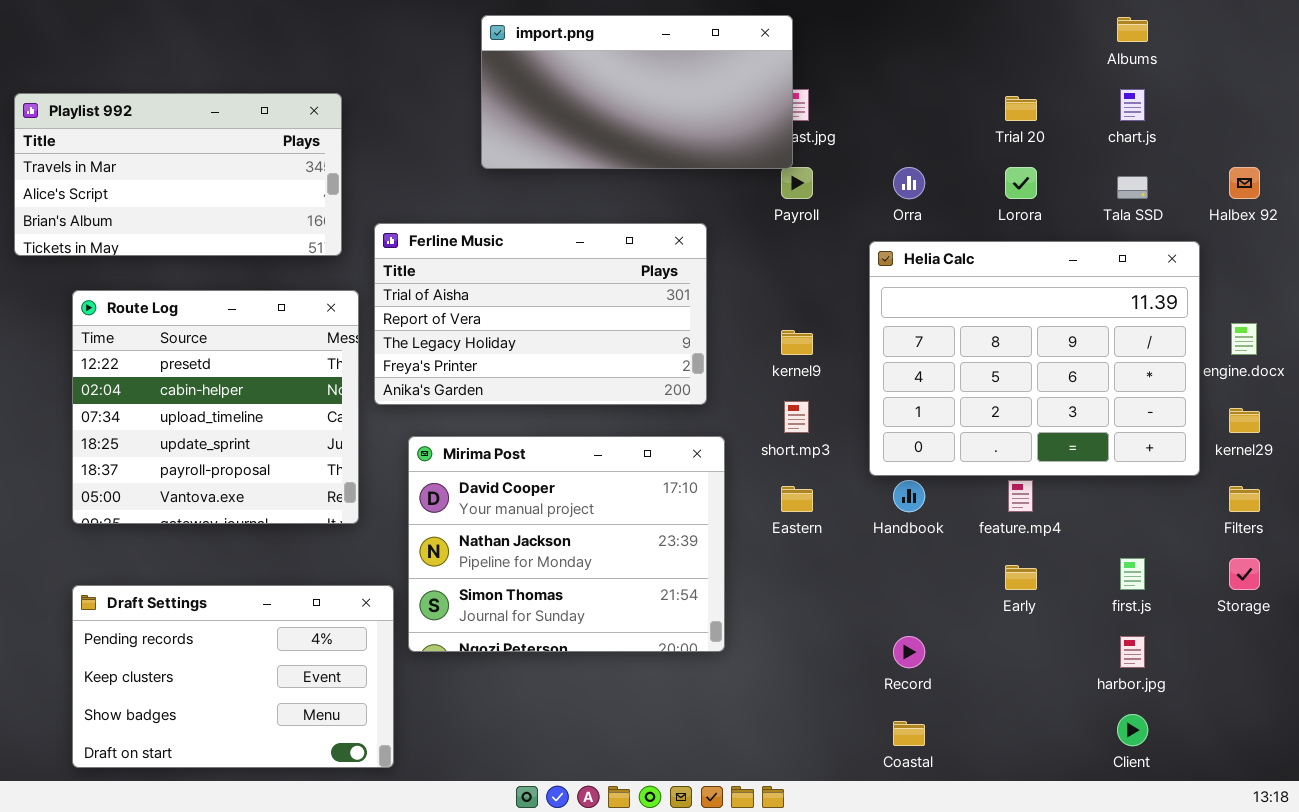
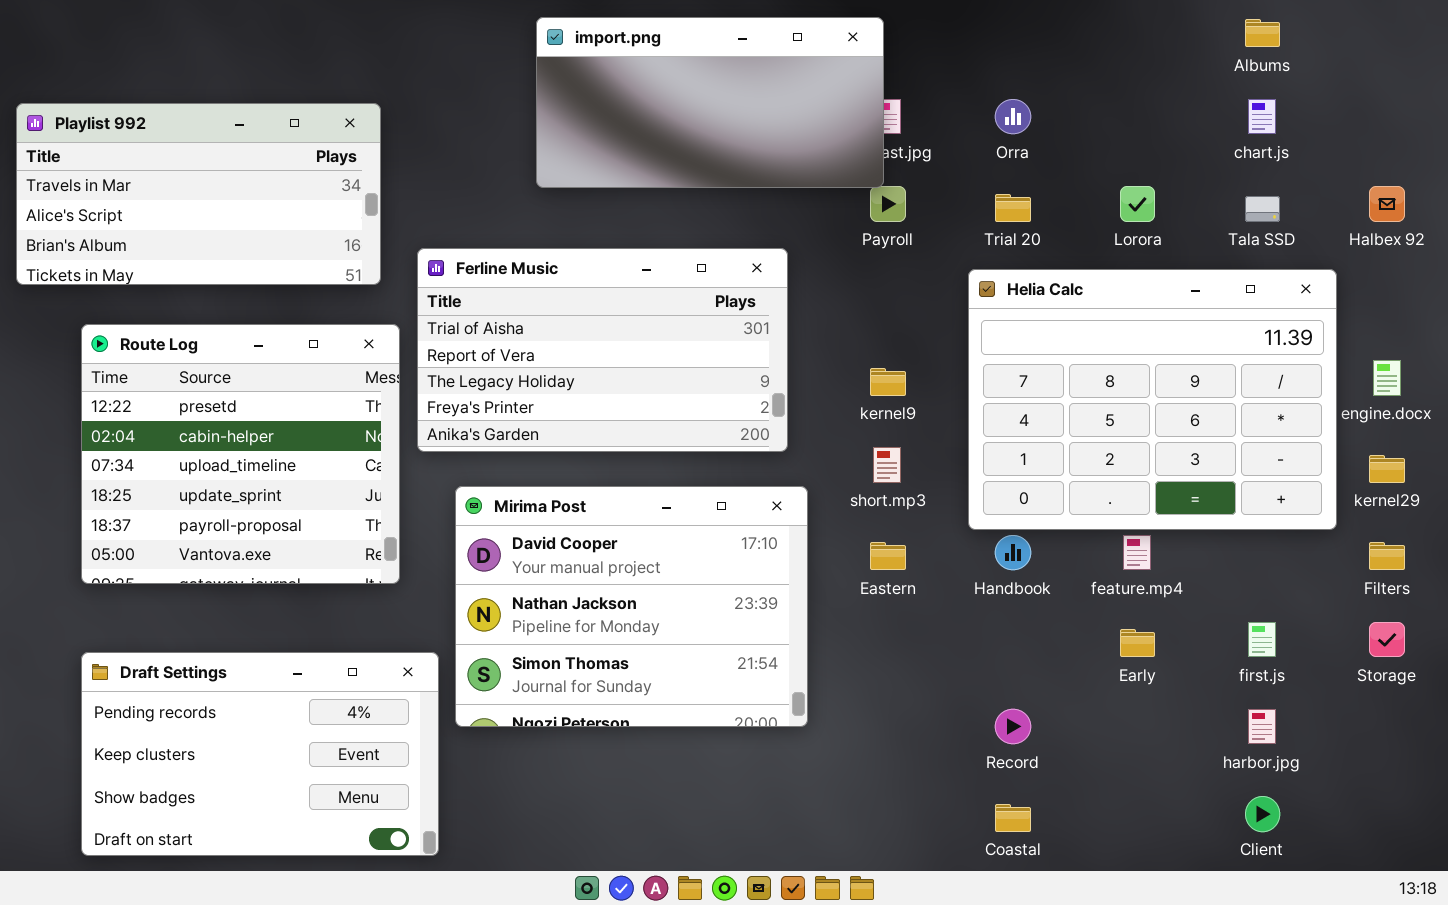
Trial 20: [1005,96,1037,121] -> [995,194,1031,222], moved
Orra: [893,167,925,199] -> [995,99,1031,134], moved

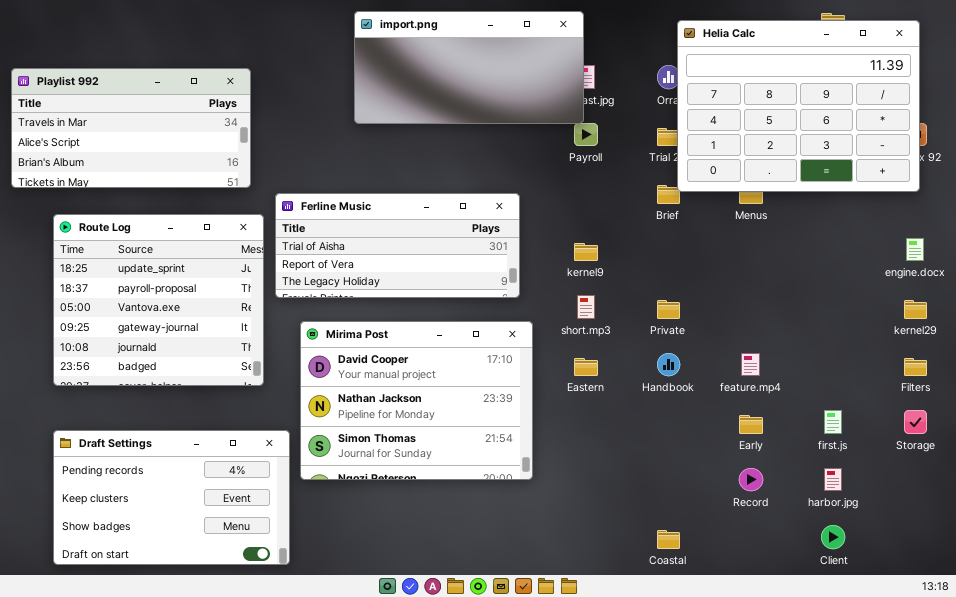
Ferline Music: [417,248,788,452] -> [275,193,520,298], resized
Helia Calc: [968,269,1337,530] -> [677,20,920,192], moved
Route Log: [81,324,400,584] -> [53,214,264,386], scrolled down 3 rows
Record: [995,709,1031,744] -> [739,468,763,491], moved

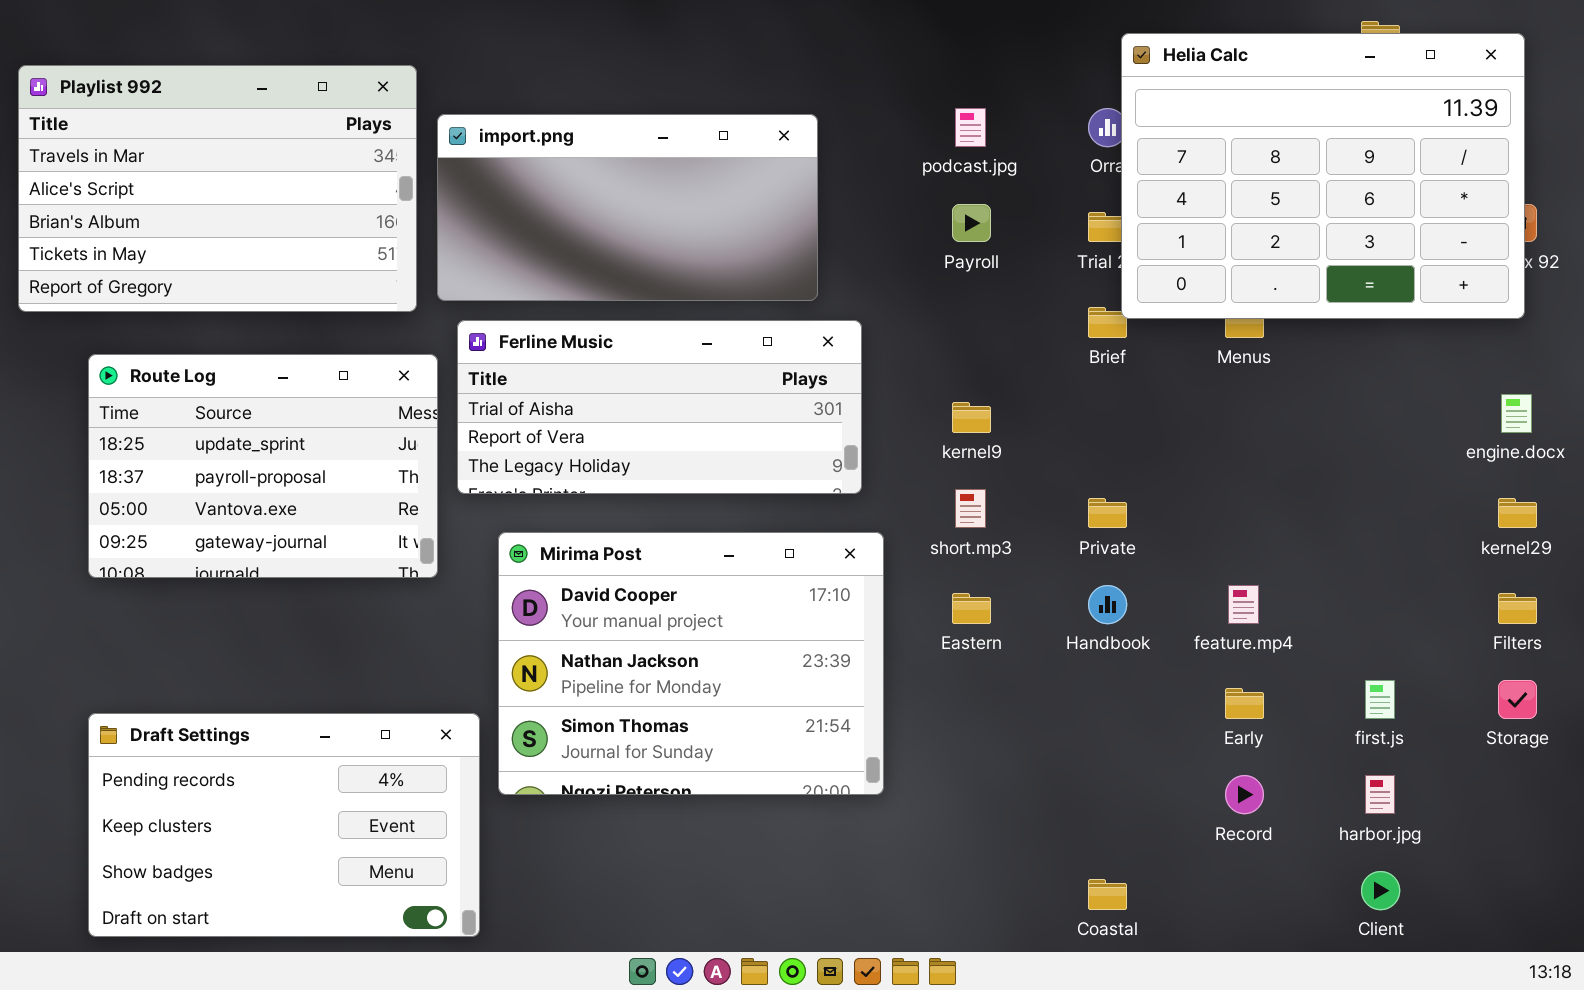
import.png: [354,11,584,124] -> [437,114,818,301], moved
Playlist 992: [11,68,251,188] -> [18,65,417,312], resized
Route Log: [53,214,264,386] -> [88,354,438,578], resized

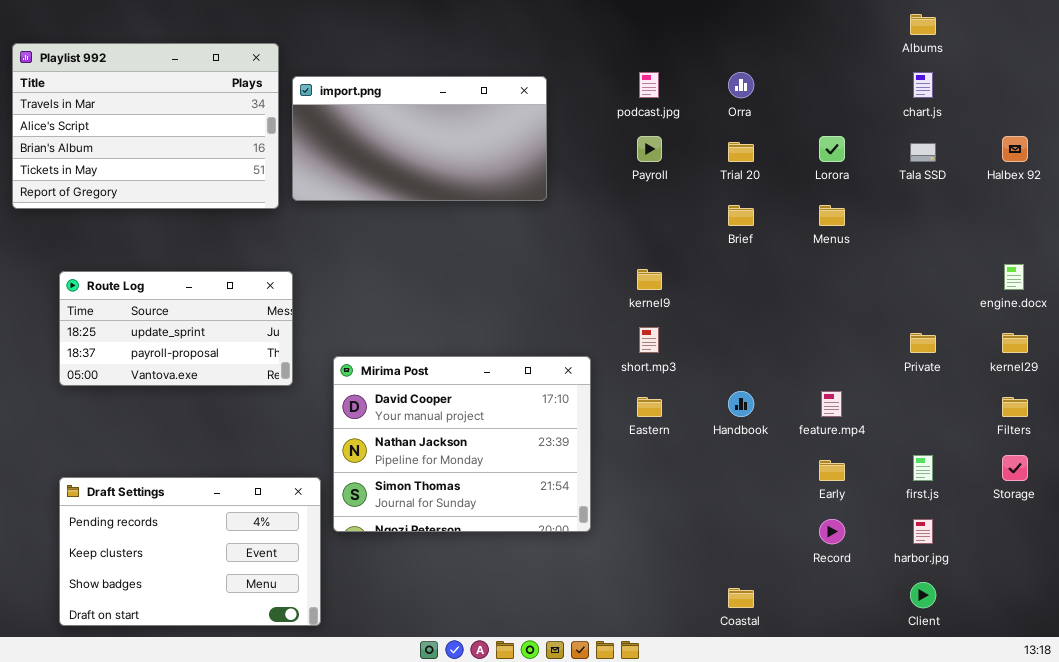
Helia Calc: [1121,33,1525,319] -> none, closed
Ferline Music: [457,320,862,494] -> none, closed
Route Log: [88,354,438,578] -> [59,271,293,386], resized
Private: [1088,498,1127,528] -> [910,333,936,353], moved

